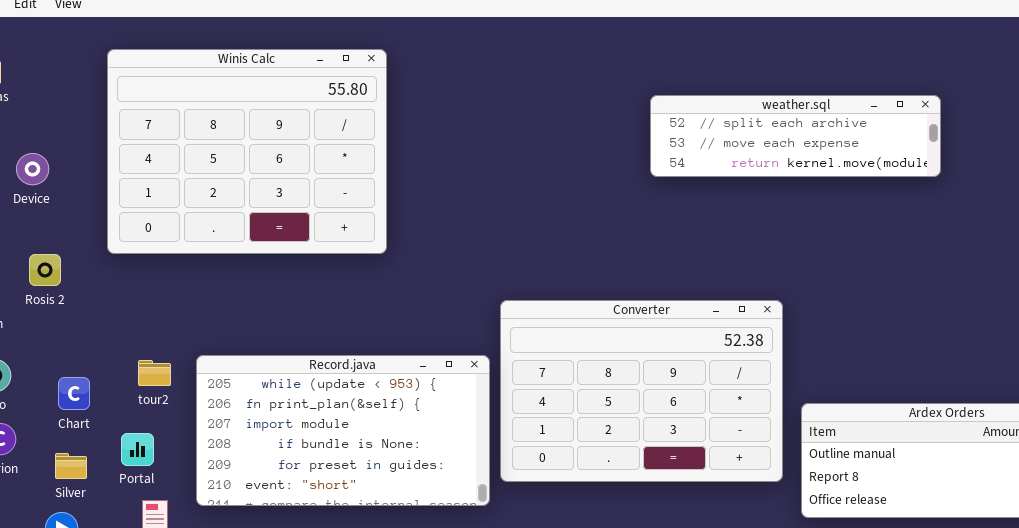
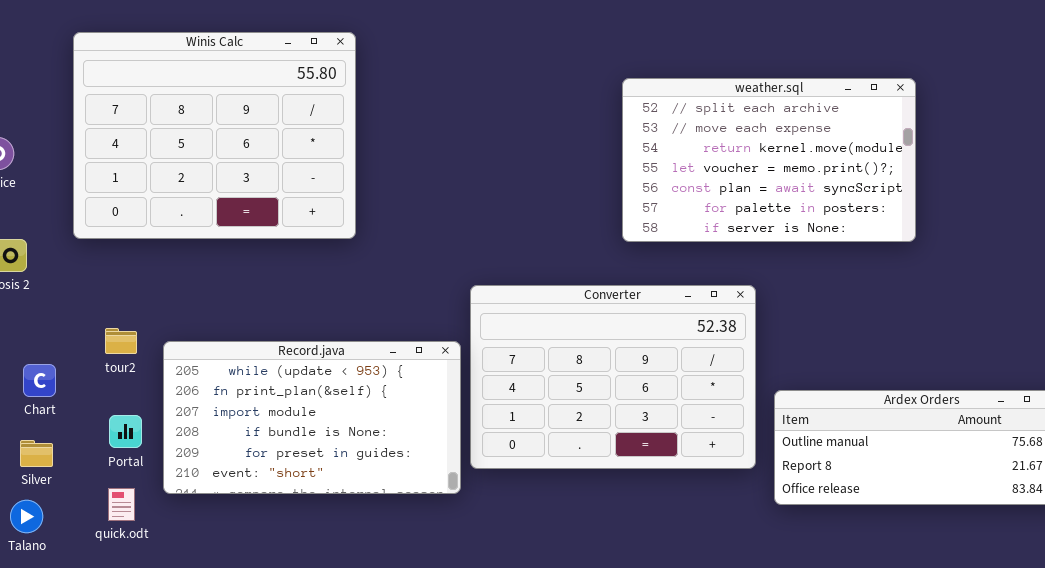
weather.sql: [650,95,941,177] -> [622,78,916,242], resized
tour2: [138,360,171,386] -> [105,328,137,354], moved
Portal: [121,433,154,466] -> [109,415,142,448], moved

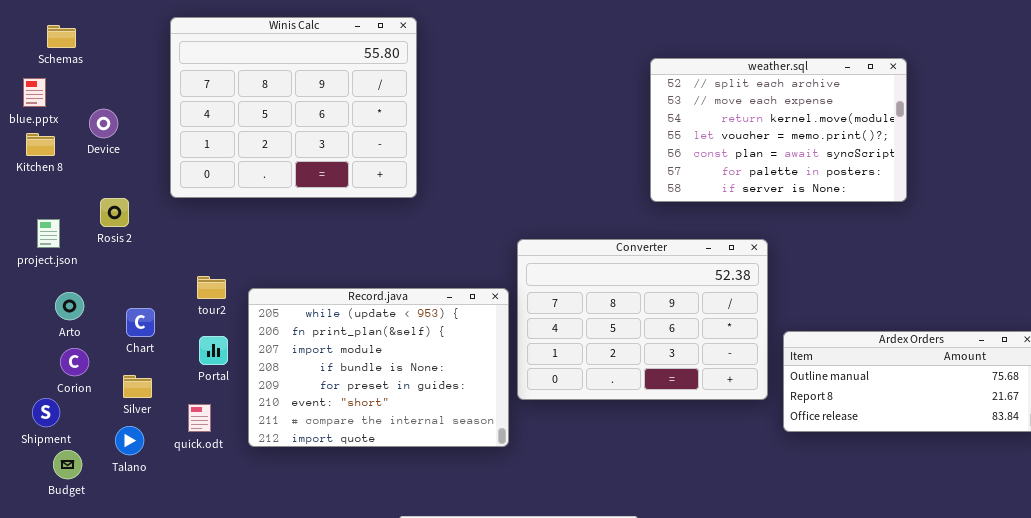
Record.java: [163,341,461,494] -> [248,288,509,447], resized
Portal: [109,415,142,448] -> [199,336,228,365], moved
quick.odt: [108,488,135,521] -> [188,404,211,432], moved

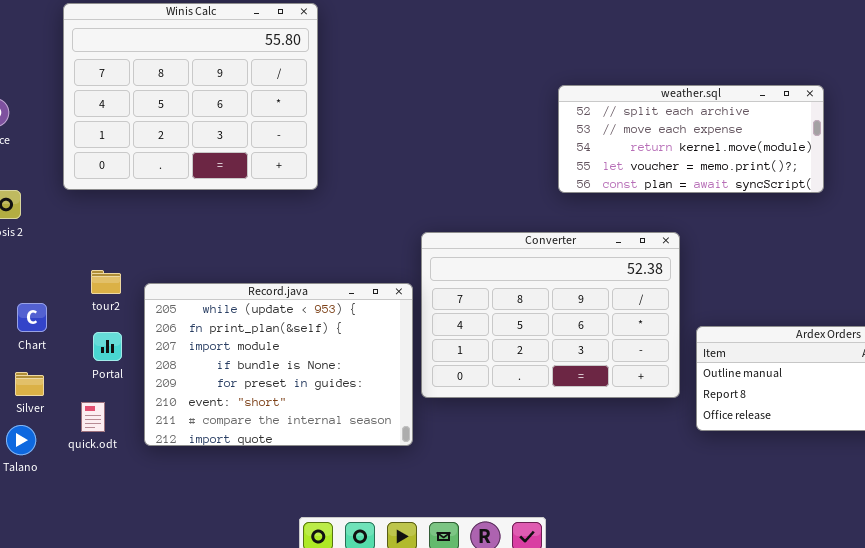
weather.sql: [650,58,907,202] -> [558,85,824,193], resized

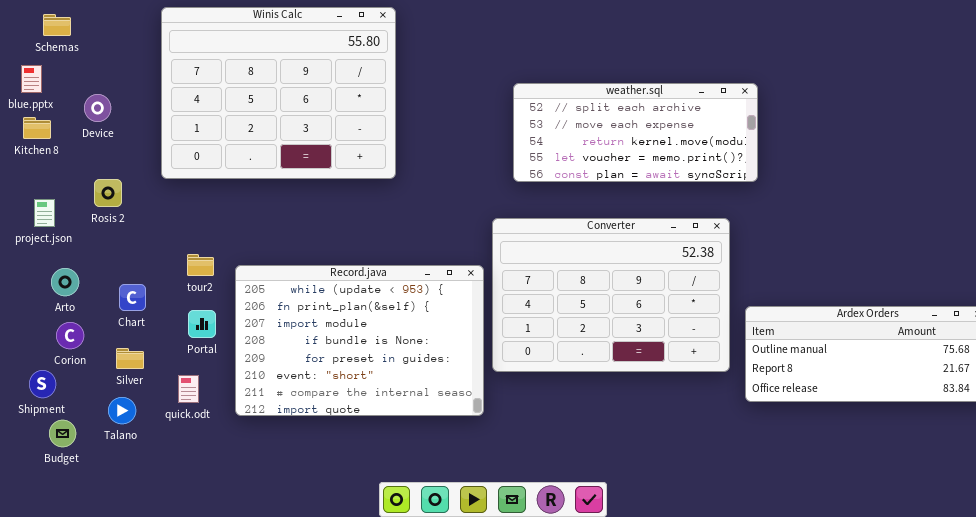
weather.sql: [558,85,824,193] -> [513,83,758,182], moved

